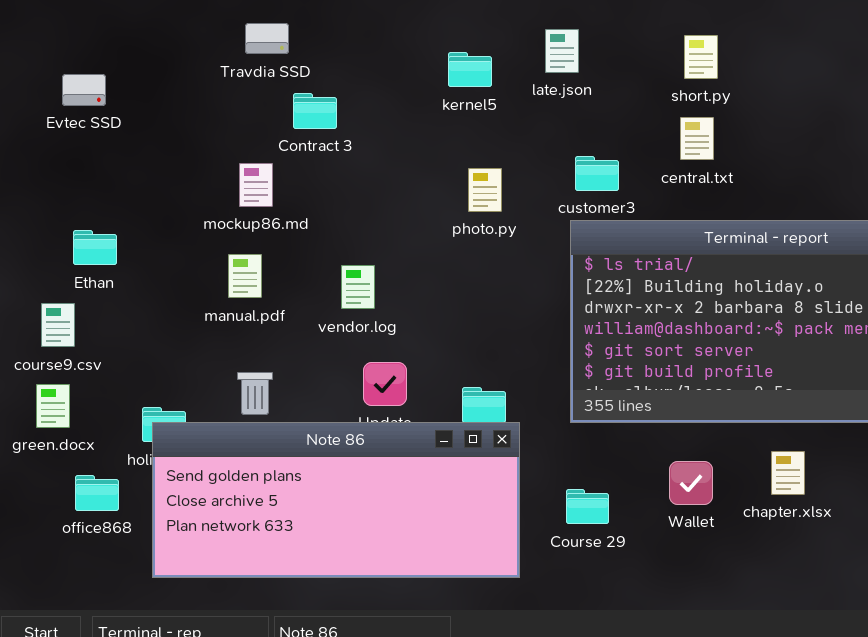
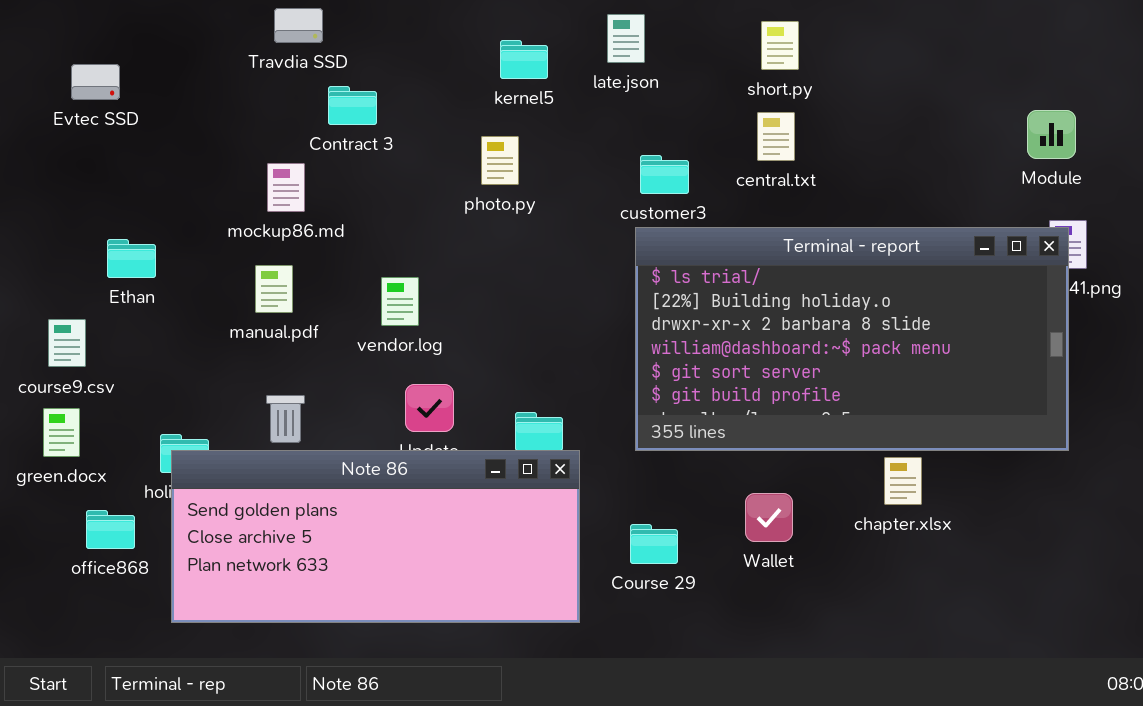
photo.py: [468,168,502,212] -> [481,136,519,185], moved
Ethan: [73,230,117,265] -> [107,239,156,278], moved
chapter.xlsx: [771,451,805,495] -> [884,457,922,505], moved

